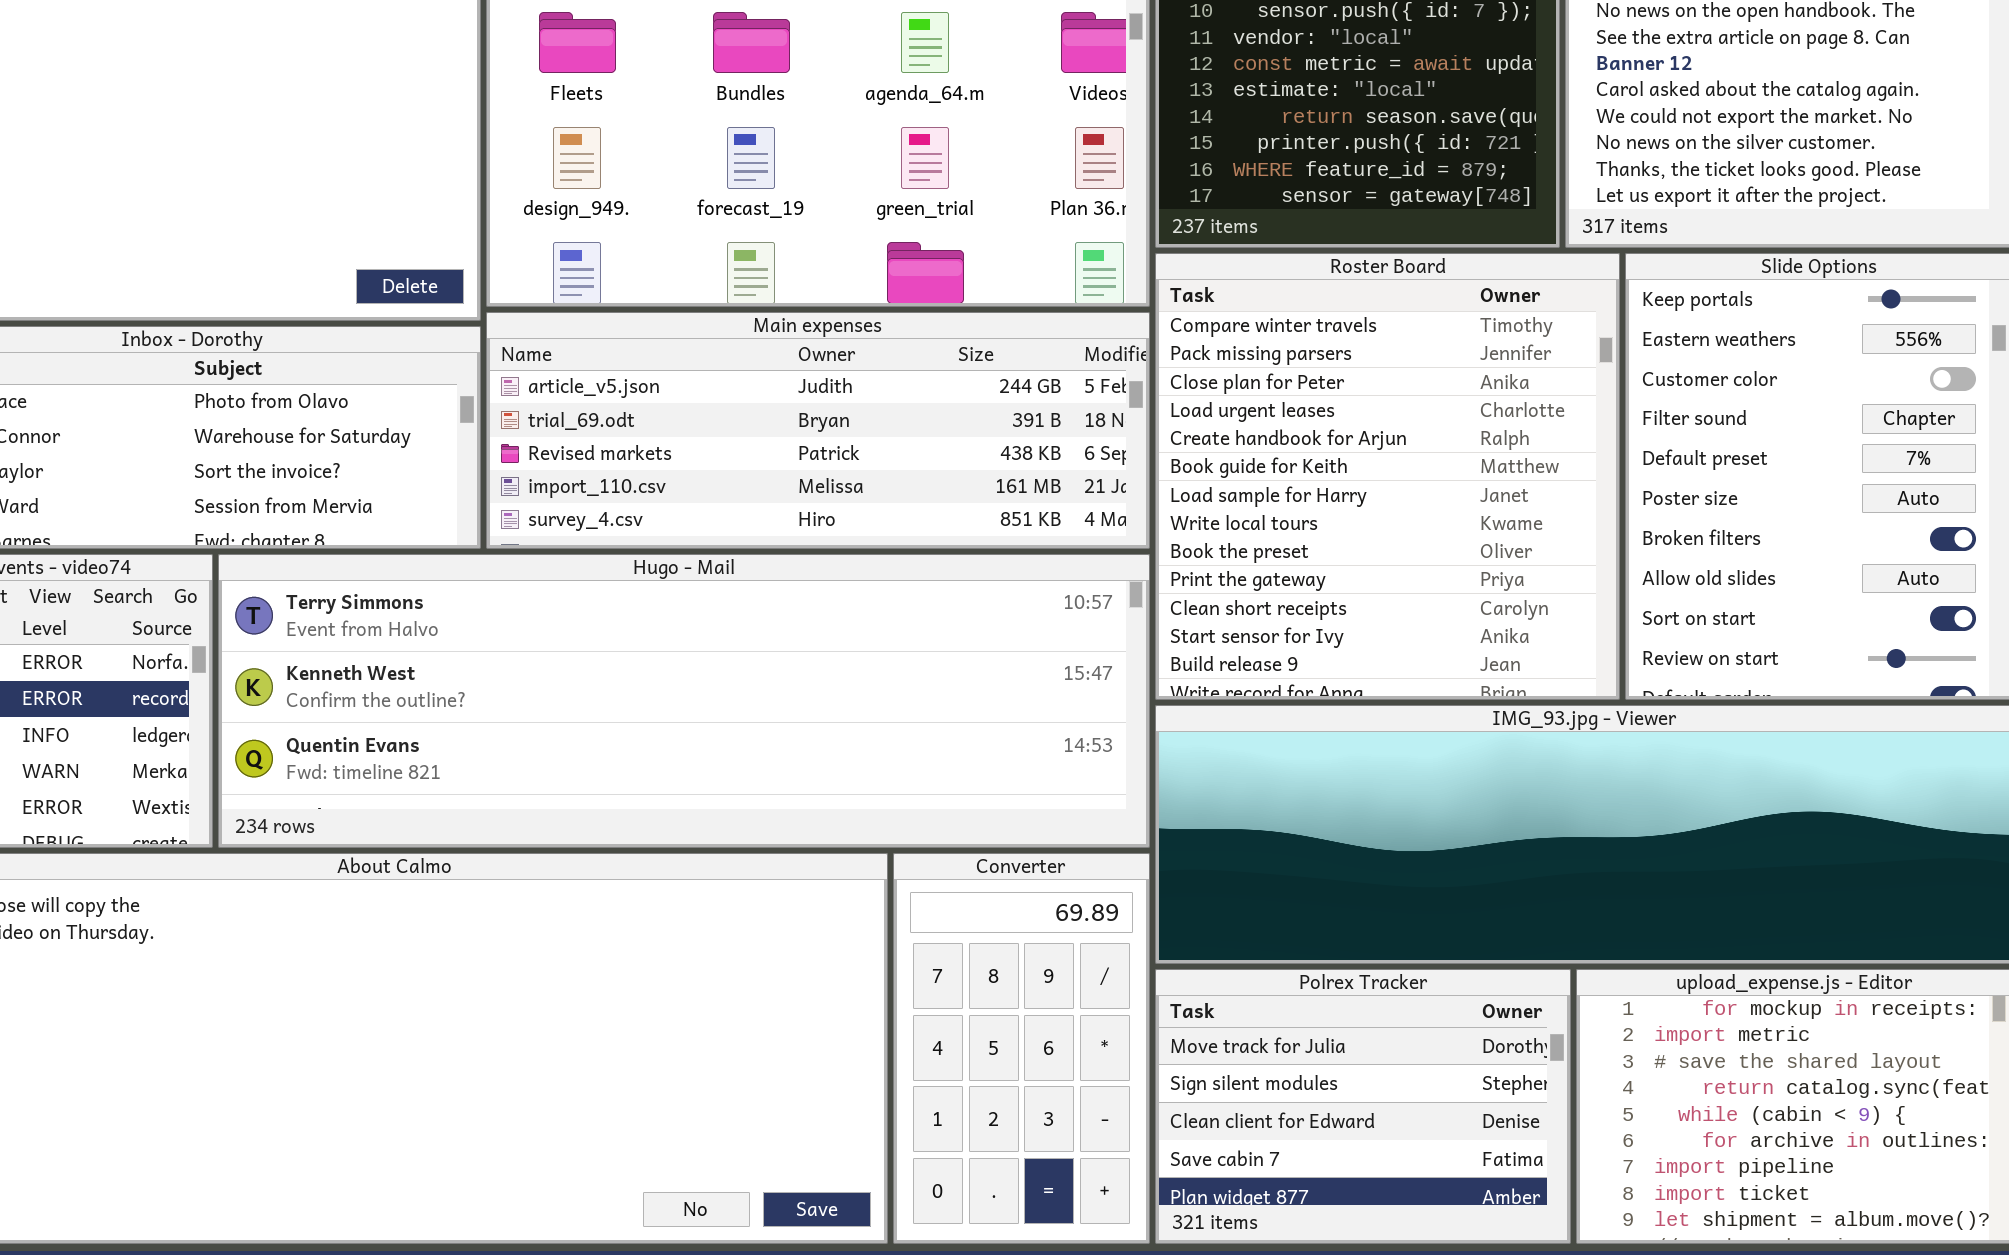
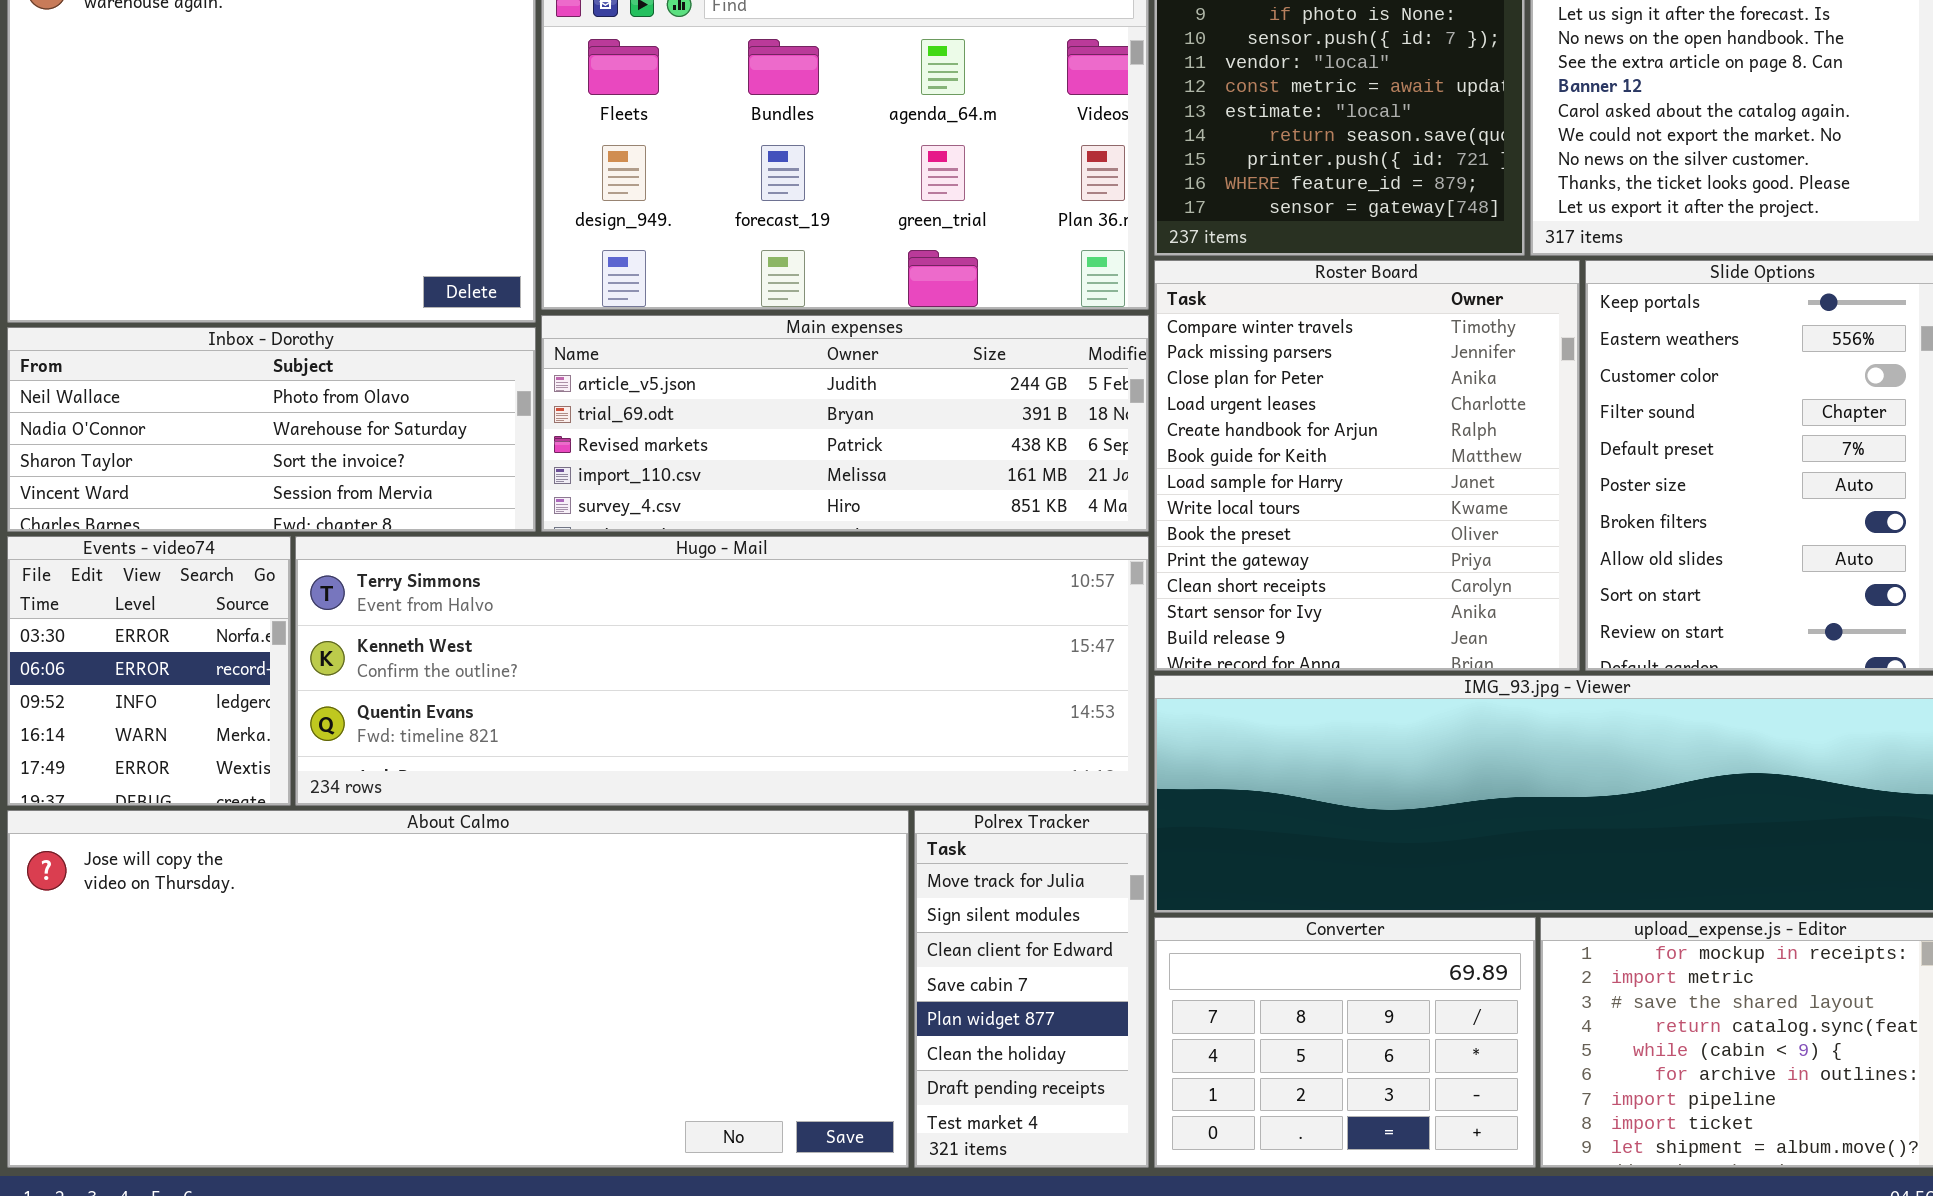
Converter: [893,853,1150,1244] -> [1154,917,1536,1168], moved, resized
Polrex Tracker: [1155,969,1571,1244] -> [914,810,1149,1168], moved, resized

